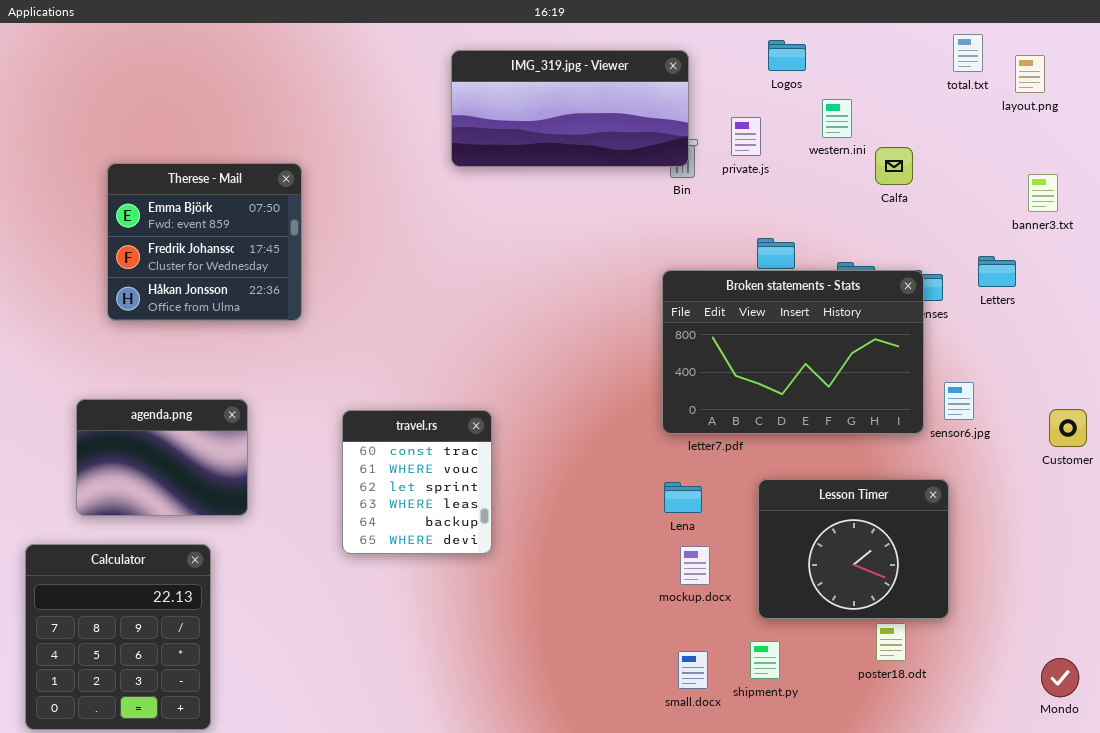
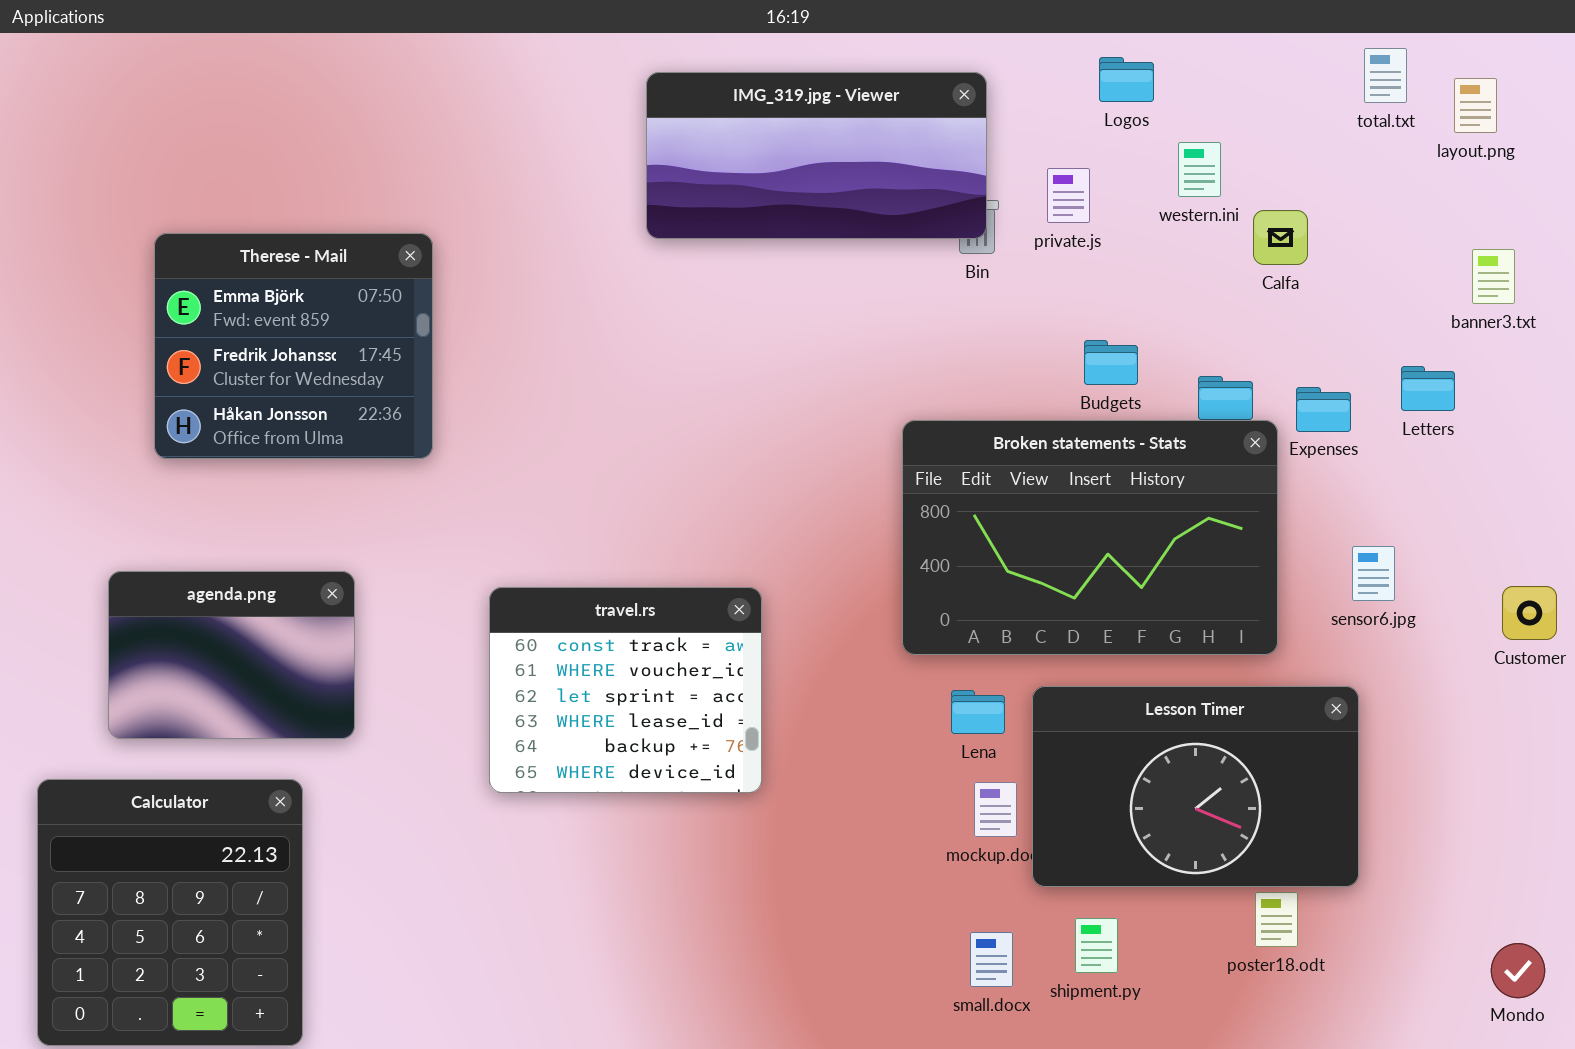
Broken statements - Stats: [662,270,924,434] -> [902,420,1278,655], moved
travel.rs: [342,410,492,554] -> [489,587,762,793], resized
Lesson Timer: [758,479,949,619] -> [1032,686,1359,887], resized

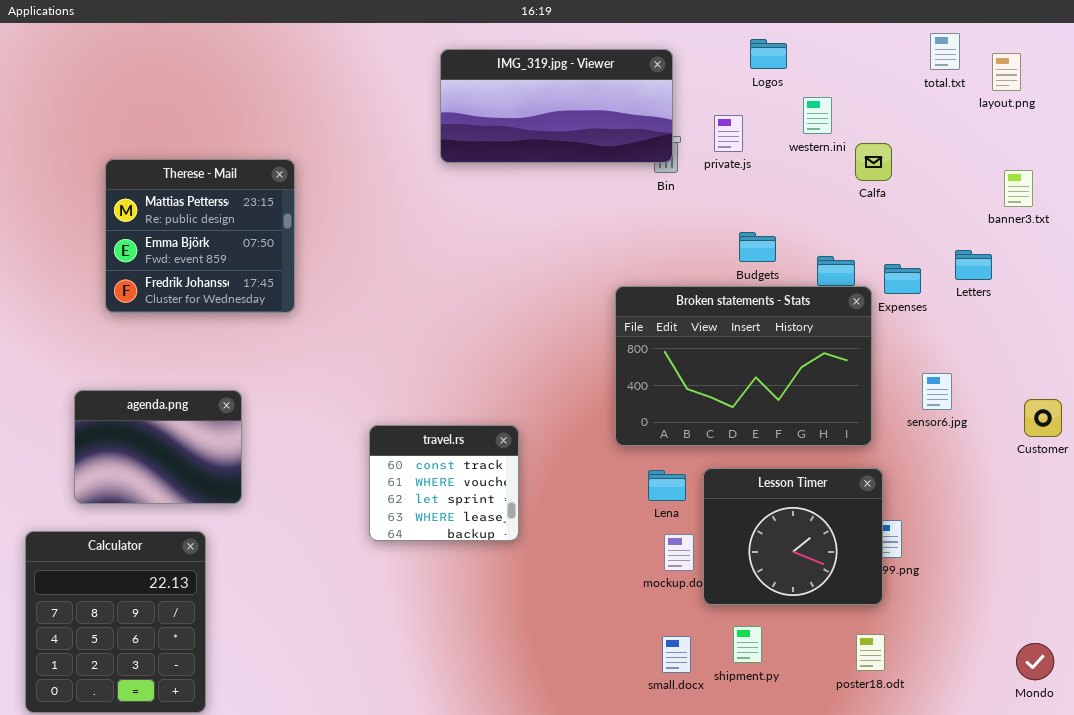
Therese - Mail: [154,233,433,459] -> [105,159,295,313], scrolled up 1 row
travel.rs: [489,587,762,793] -> [369,425,519,541], resized
Lesson Timer: [1032,686,1359,887] -> [703,468,883,605], resized
poster18.odt: [1255,892,1298,947] -> [856,634,885,671], moved

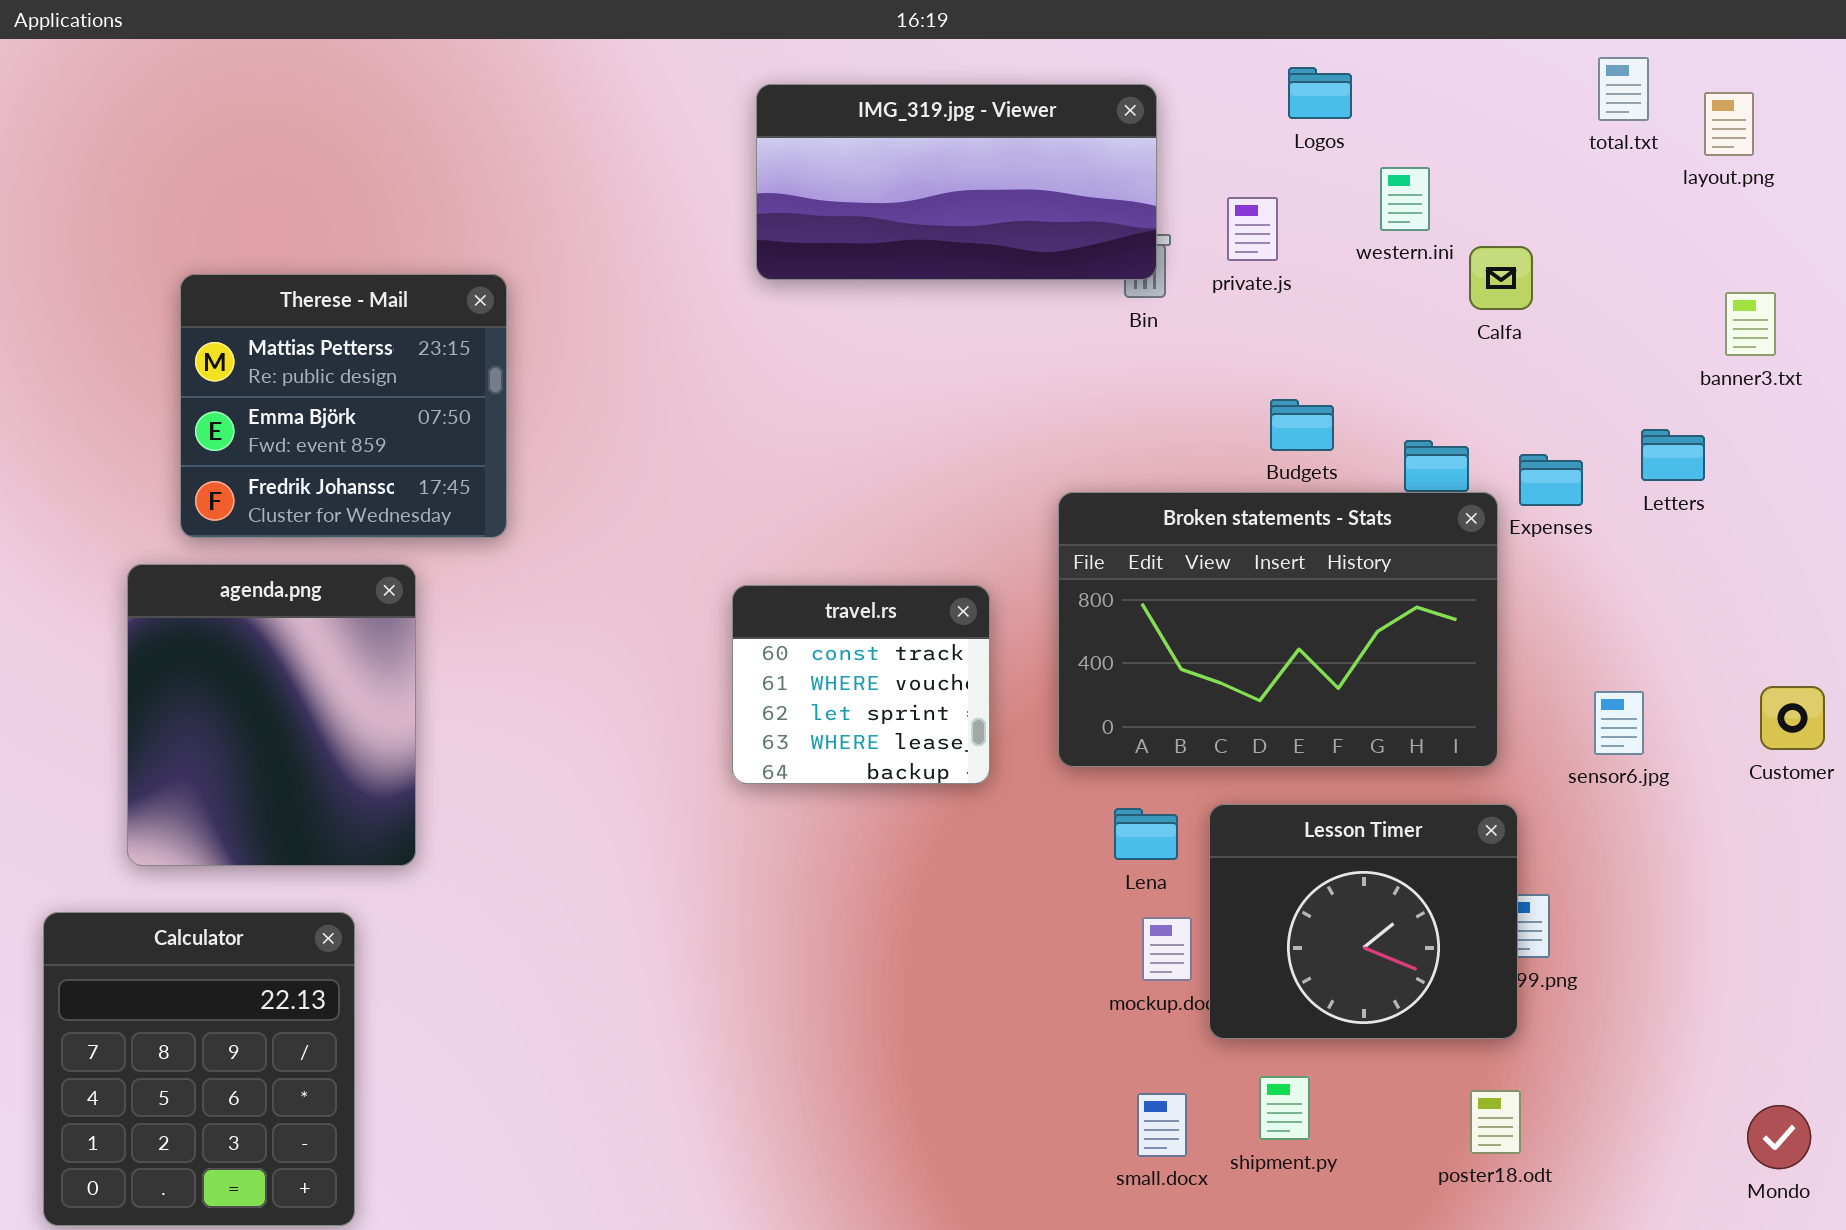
sensor6.jpg: [922,373,952,410] -> [1594,691,1644,755], moved
agenda.png: [74,390,242,504] -> [127,564,416,866], resized
travel.rs: [369,425,519,541] -> [732,585,990,784], moved

